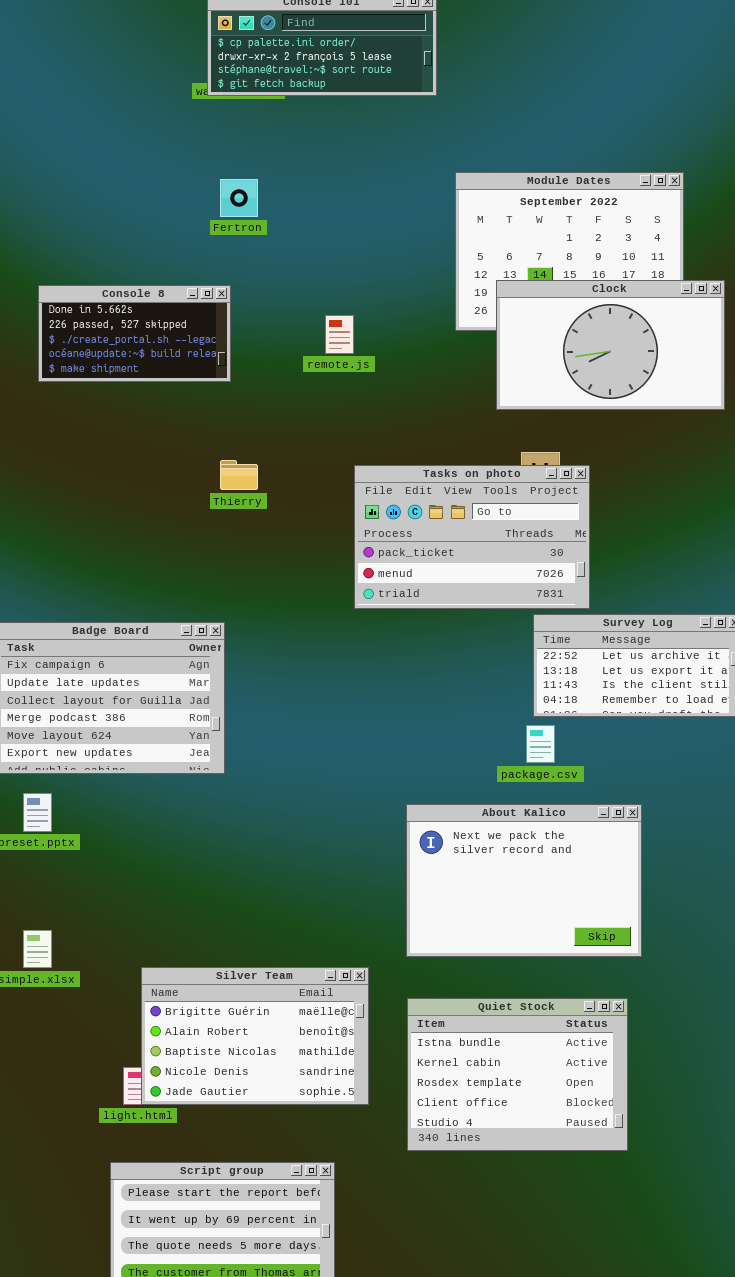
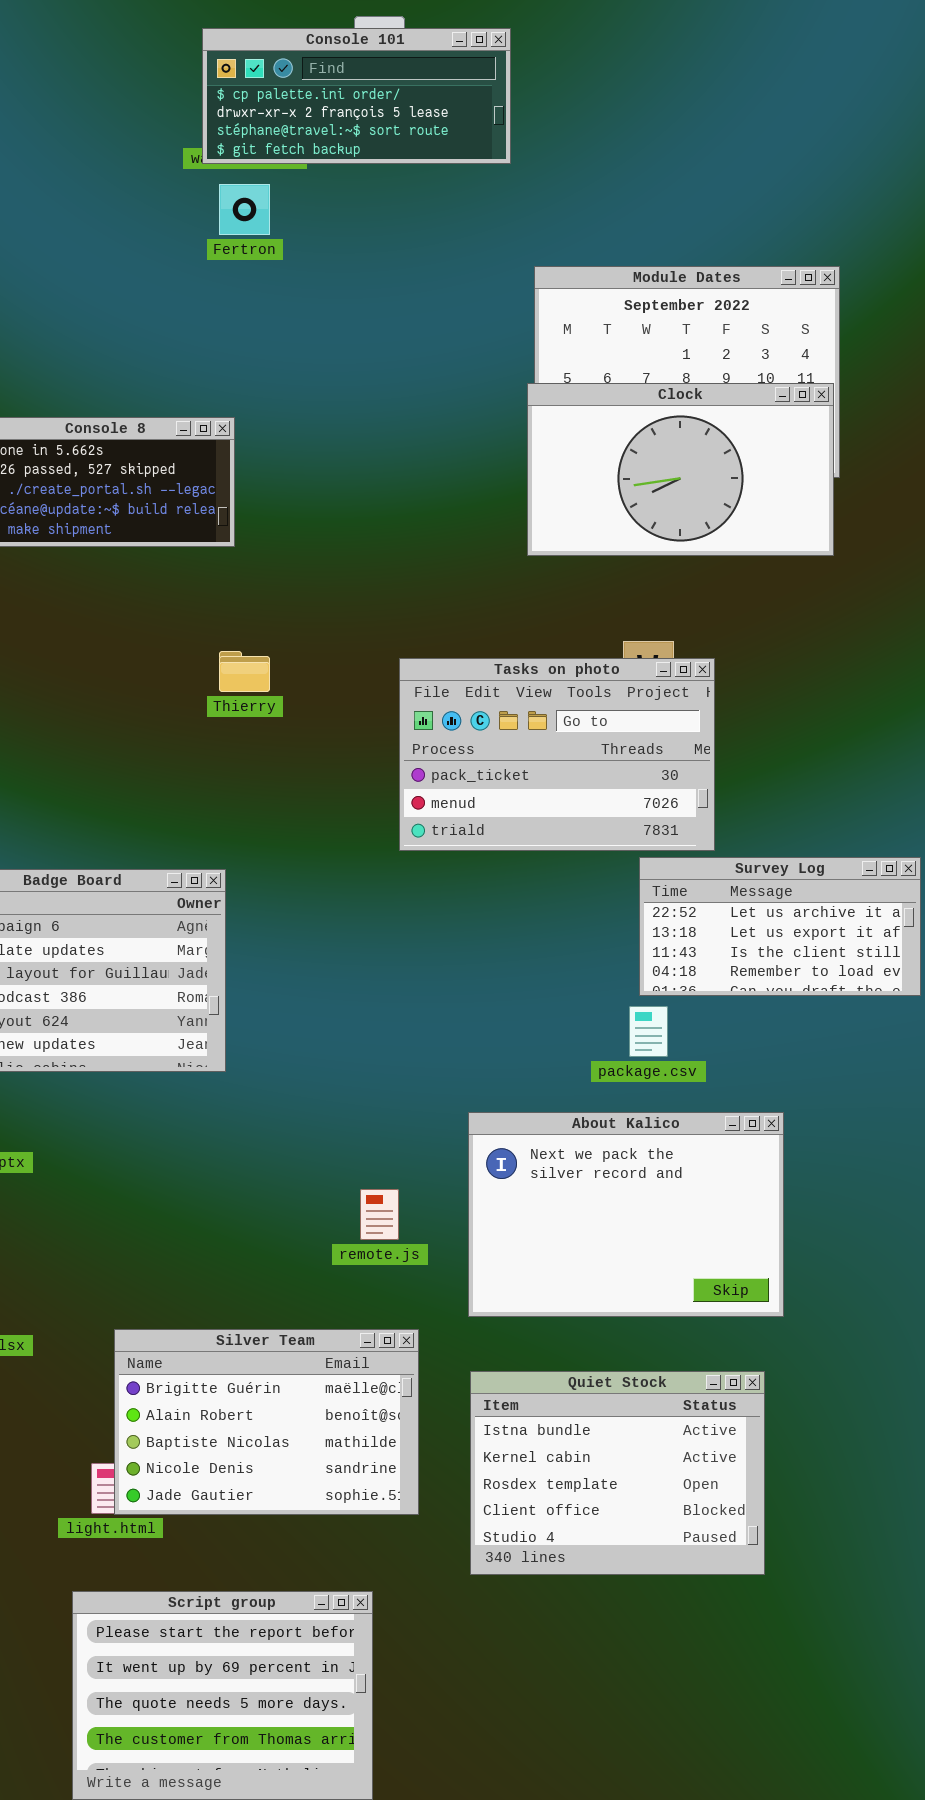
Fertron: [220,179,258,217] -> [219,184,270,235], moved
Clock: [496,280,725,410] -> [527,383,834,556], moved
remote.js: [325,315,354,354] -> [360,1189,399,1240], moved

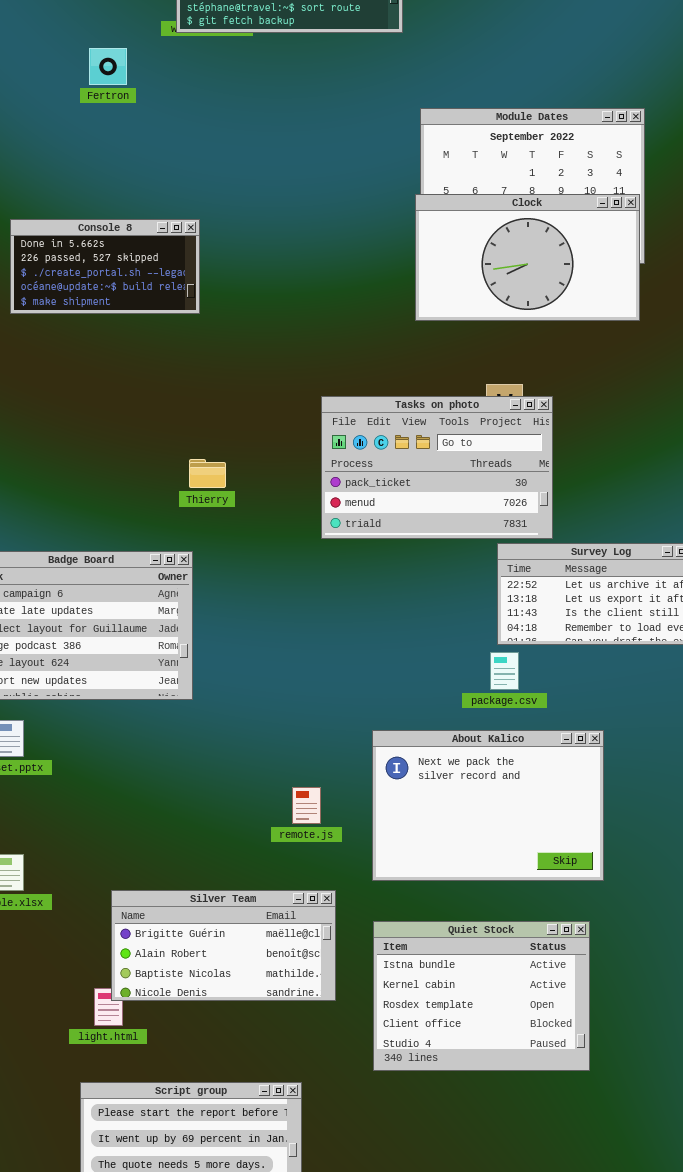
Fertron: [219,184,270,235] -> [89,48,127,85], moved
Thierry: [219,651,270,692] -> [189,459,226,488], moved
Silver Team: [114,1329,419,1515] -> [111,890,336,1001], resized

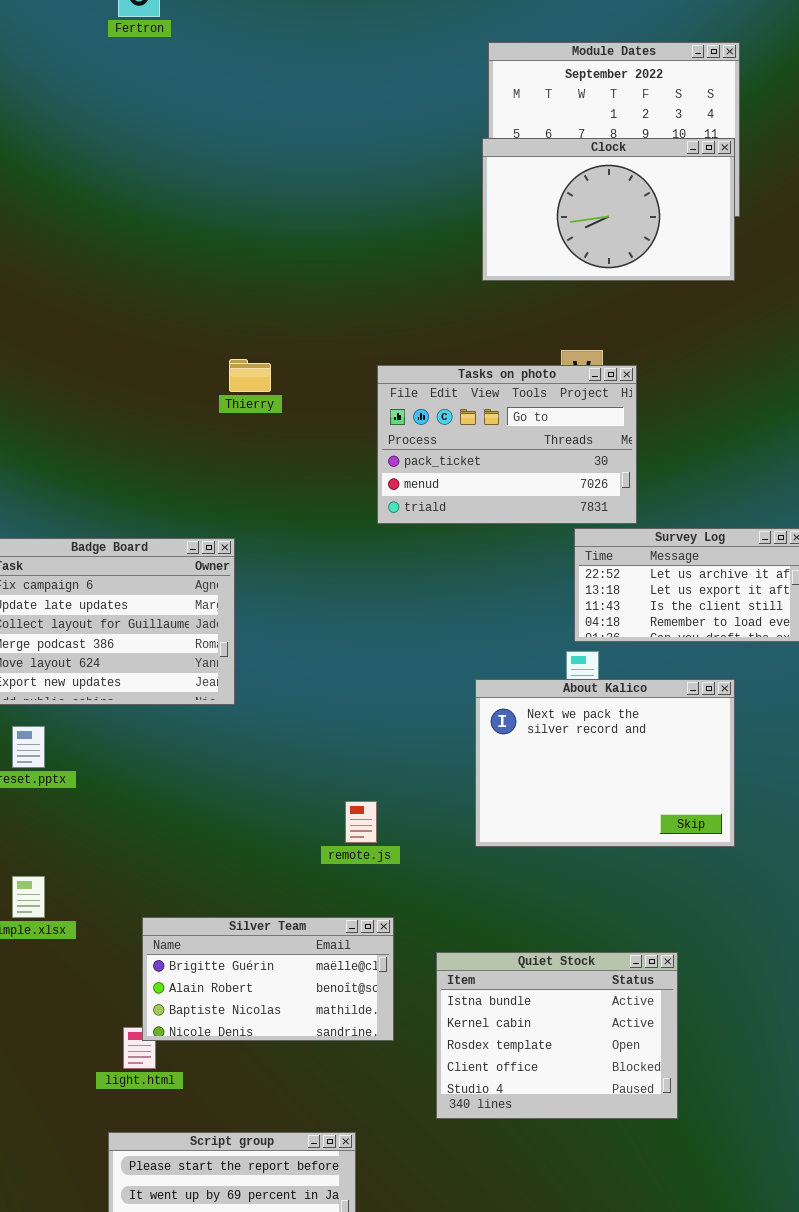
Console 8: [10,219,200,314] -> none, closed
Thierry: [189,459,226,488] -> [229,359,271,392], moved
About Kalico: [372,730,604,881] -> [475,679,735,847], moved

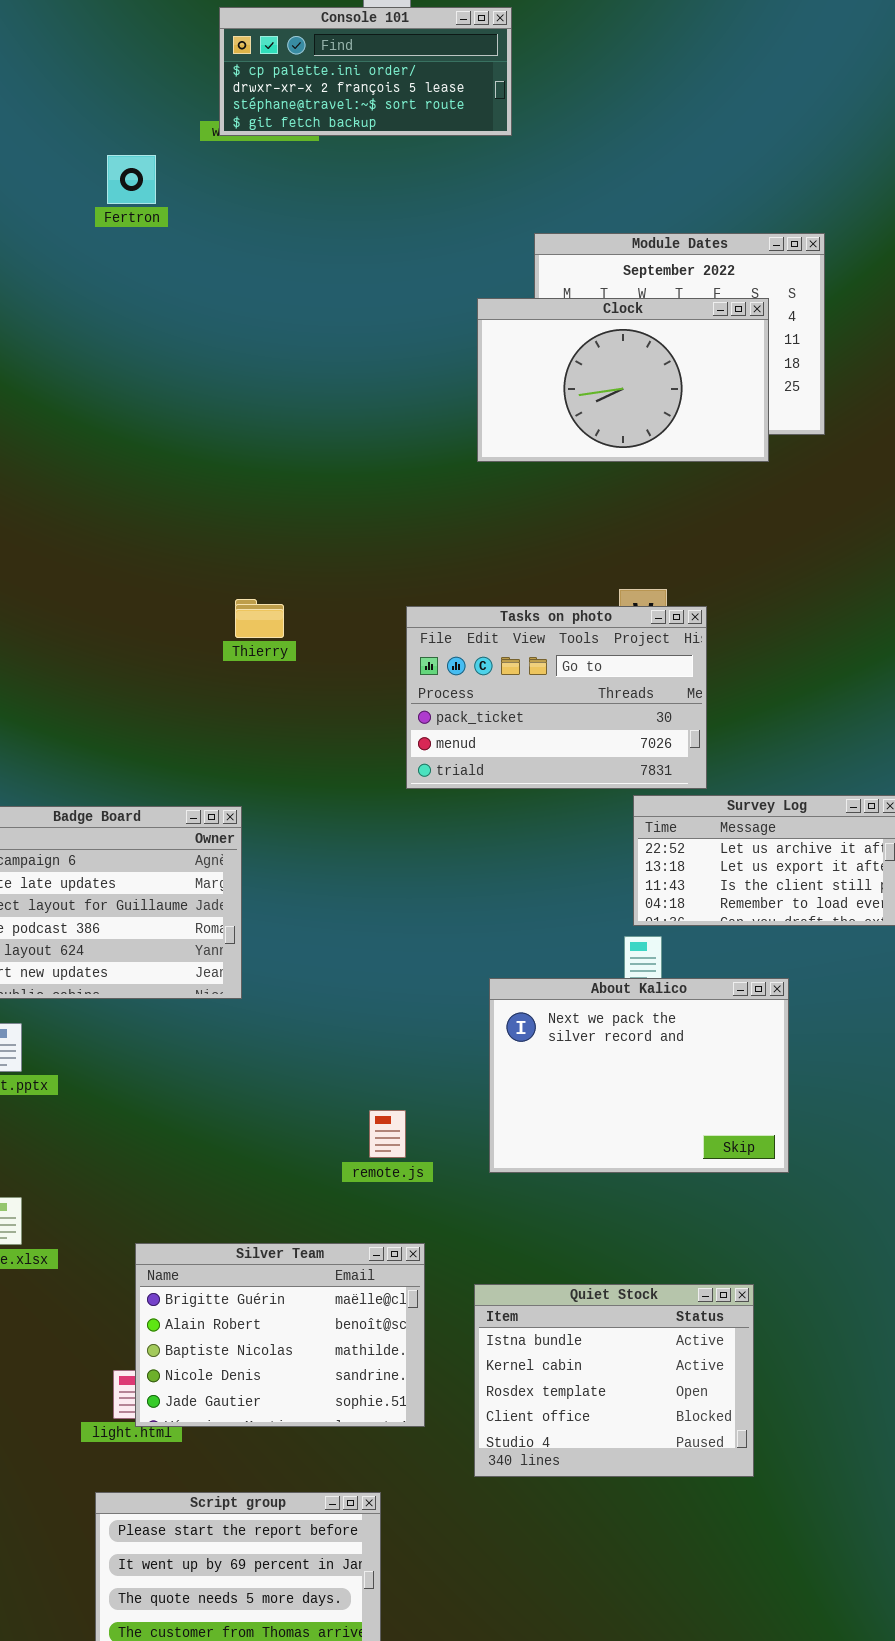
Clock: [482,138,735,281] -> [477,298,769,462], moved
About Kalico: [475,679,735,847] -> [489,978,789,1173], moved
Silver Team: [142,917,394,1041] -> [135,1243,425,1427], resized

